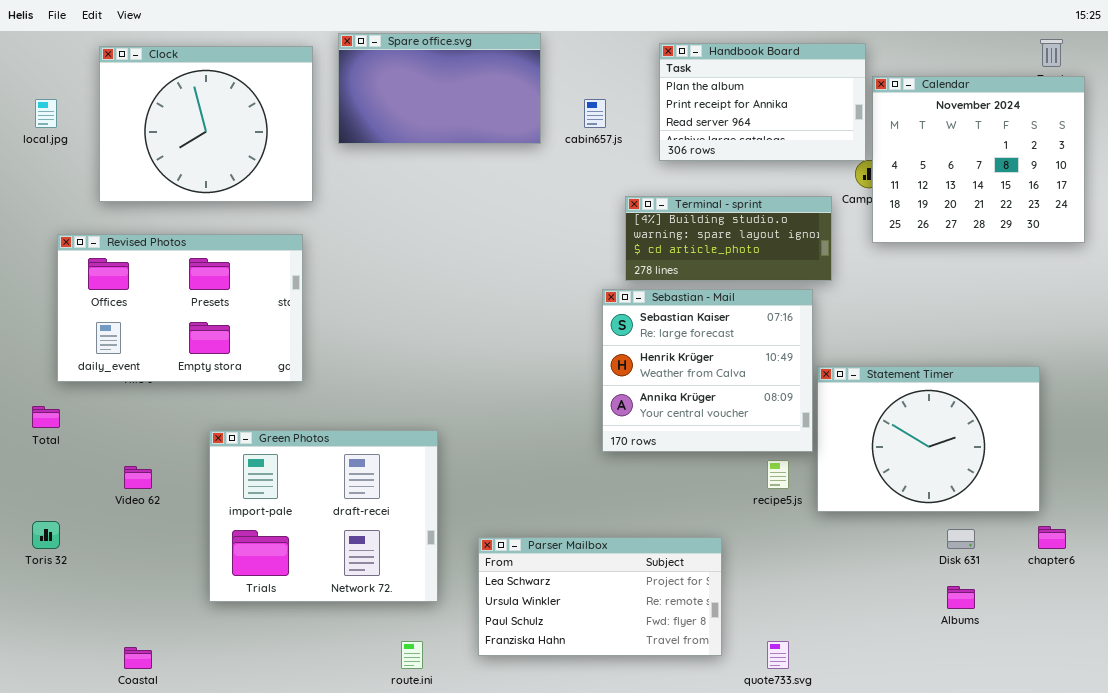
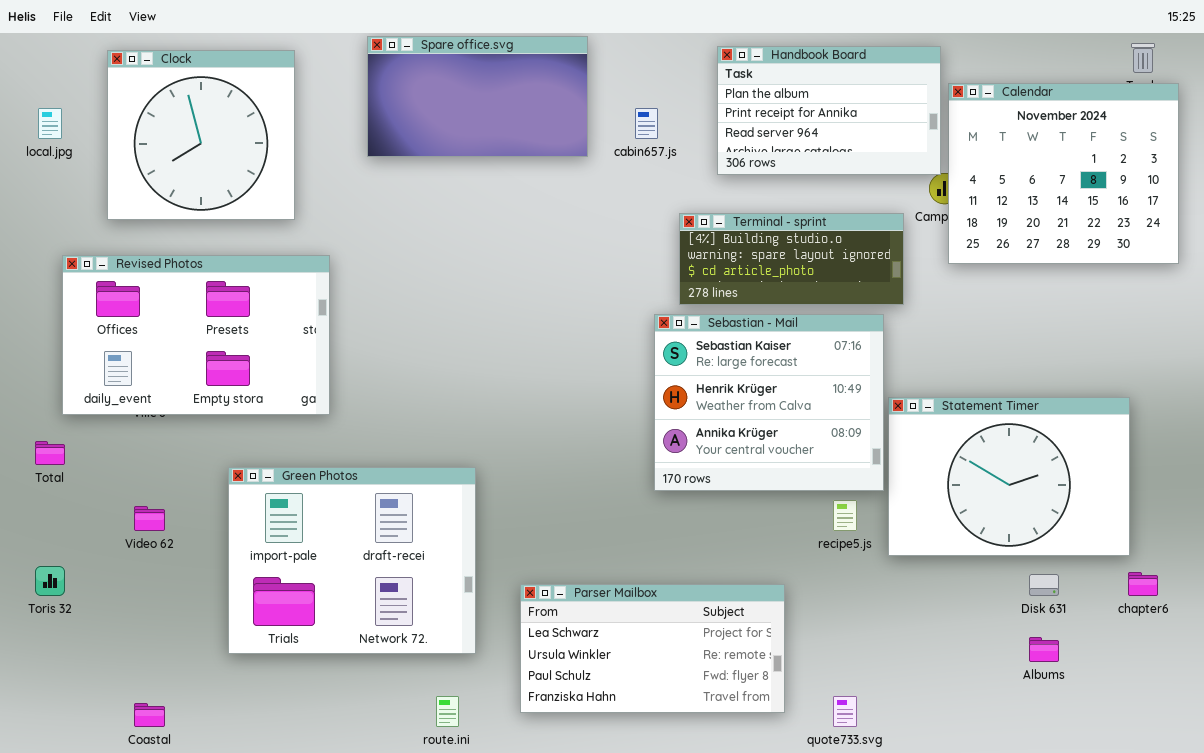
Clock: [99,46,313,202] -> [107,50,295,220], resized

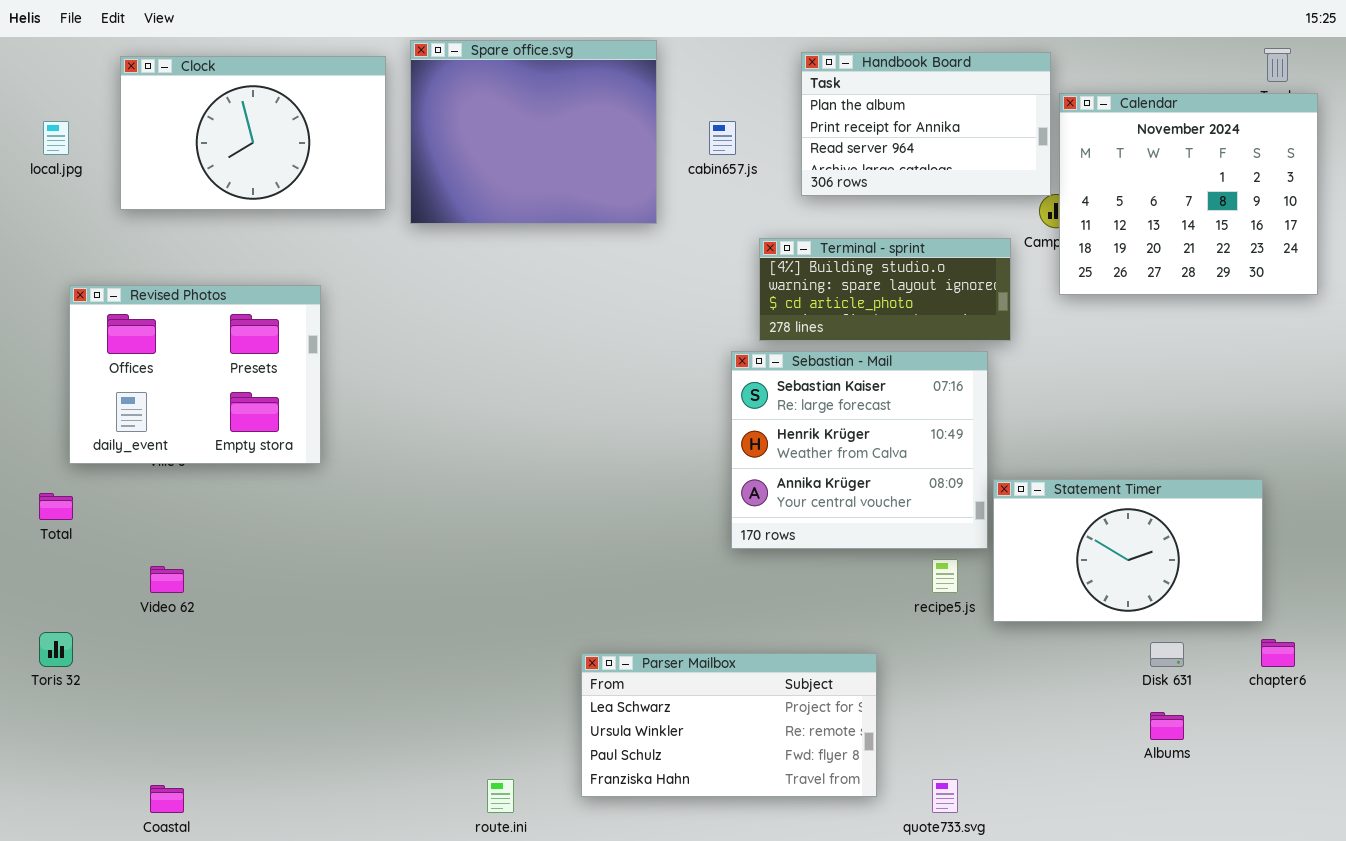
Spare office.svg: [367,36,588,157] -> [410,40,657,224], resized
Clock: [107,50,295,220] -> [120,56,386,210], resized
Revised Photos: [62,255,330,415] -> [69,285,321,464], resized
Statement Timer: [888,397,1130,556] -> [993,479,1263,622], resized
Green Photos: [228,467,476,654] -> none, closed

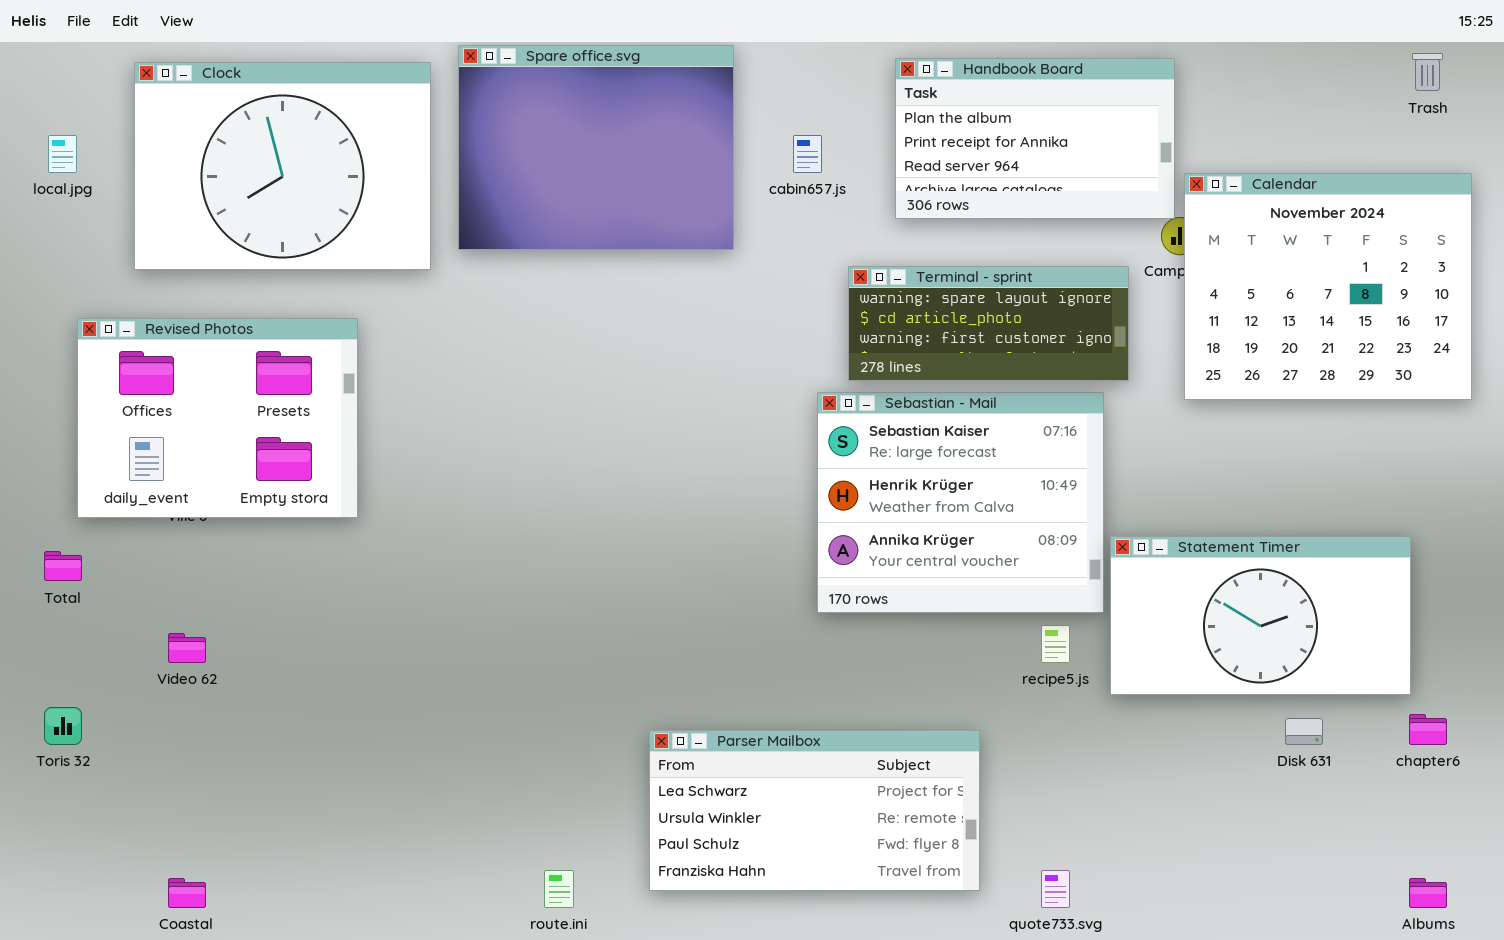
Clock: [120,56,386,210] -> [134,62,431,270], resized
Calendar: [1059,93,1318,295] -> [1184,173,1472,400], moved
Terminal - sprint: [759,238,1011,341] -> [848,266,1129,381], scrolled down 1 row
Albums: [1150,712,1184,740] -> [1409,878,1447,908], moved

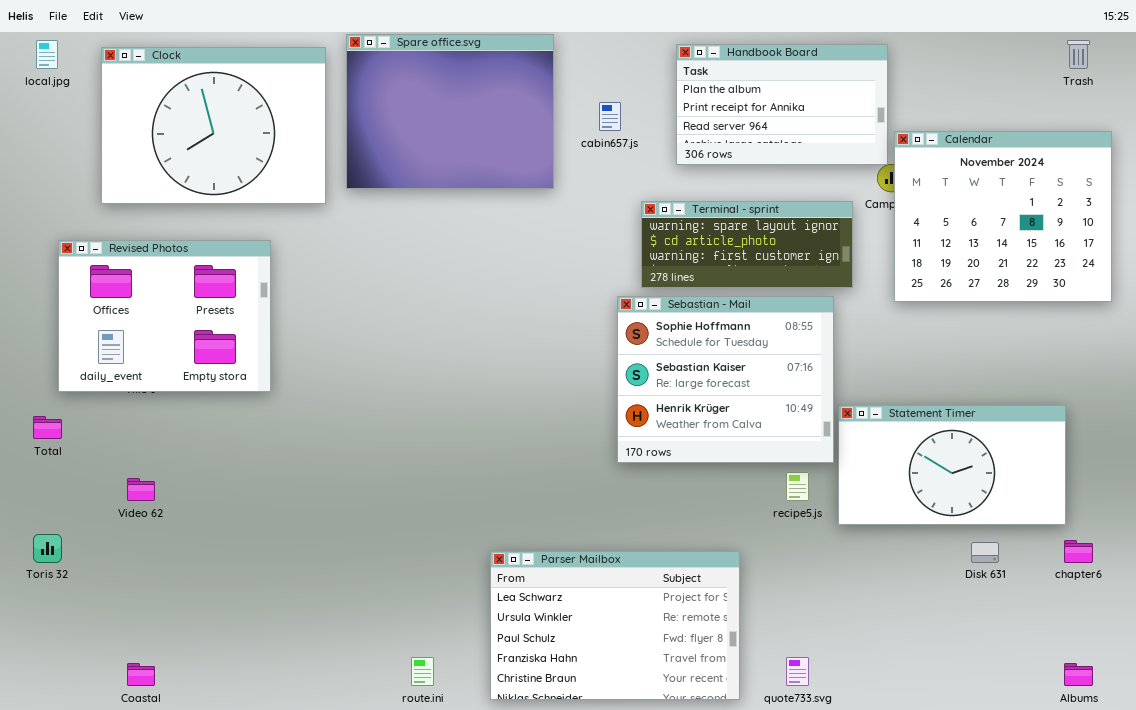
local.jpg: [48,135,77,173] -> [36,40,58,69], moved
Sebastian - Mail: [817,392,1104,613] -> [617,296,834,463], scrolled up 1 row
Parser Mailbox: [649,730,980,891] -> [490,551,740,700], resized

